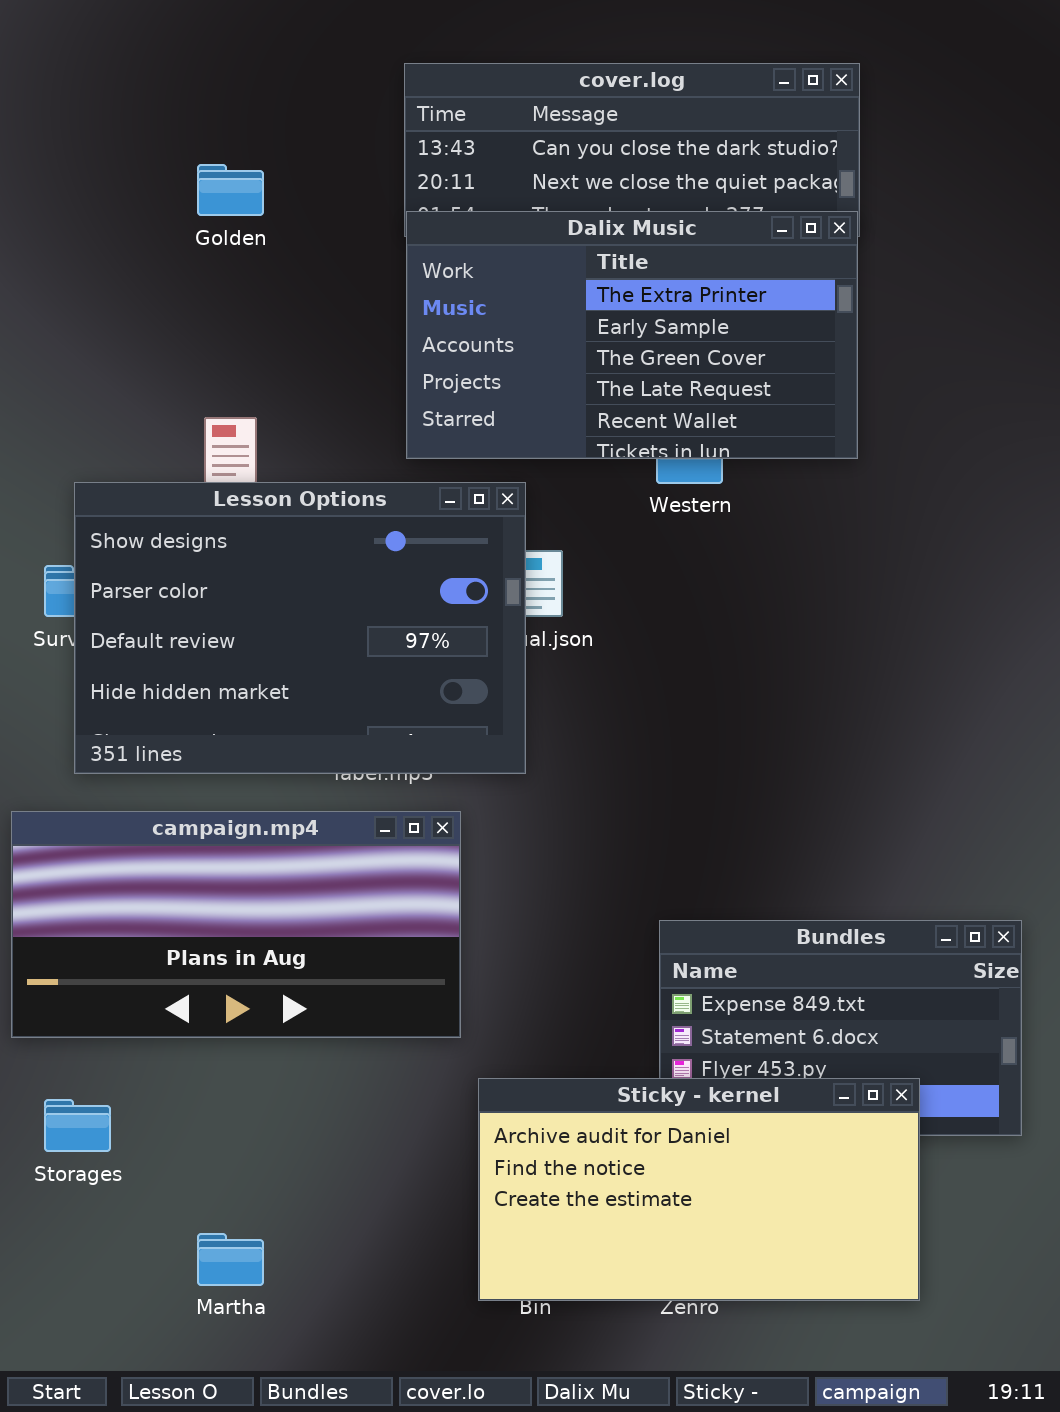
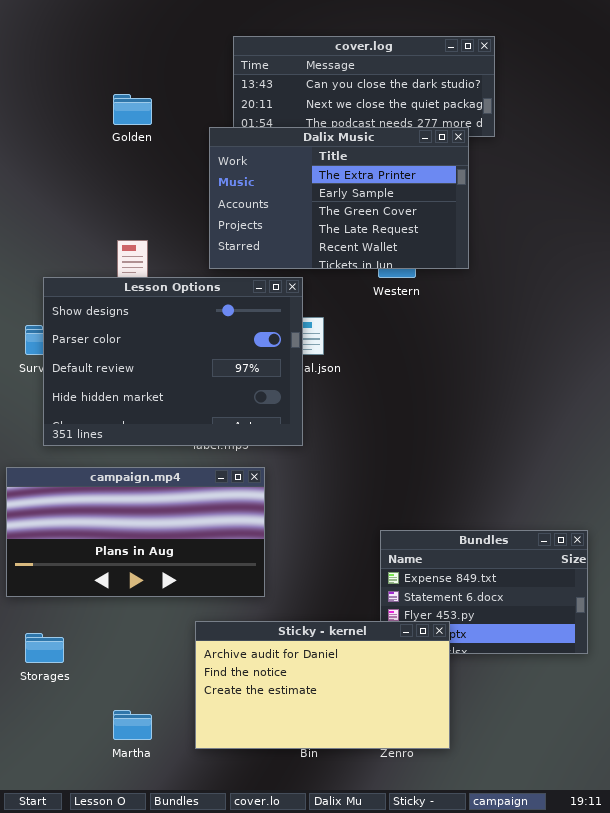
Dalix Music: [406,211,858,459] -> [209,127,469,269], moved
Sticky - kernel: [478,1078,920,1301] -> [195,621,450,749], moved

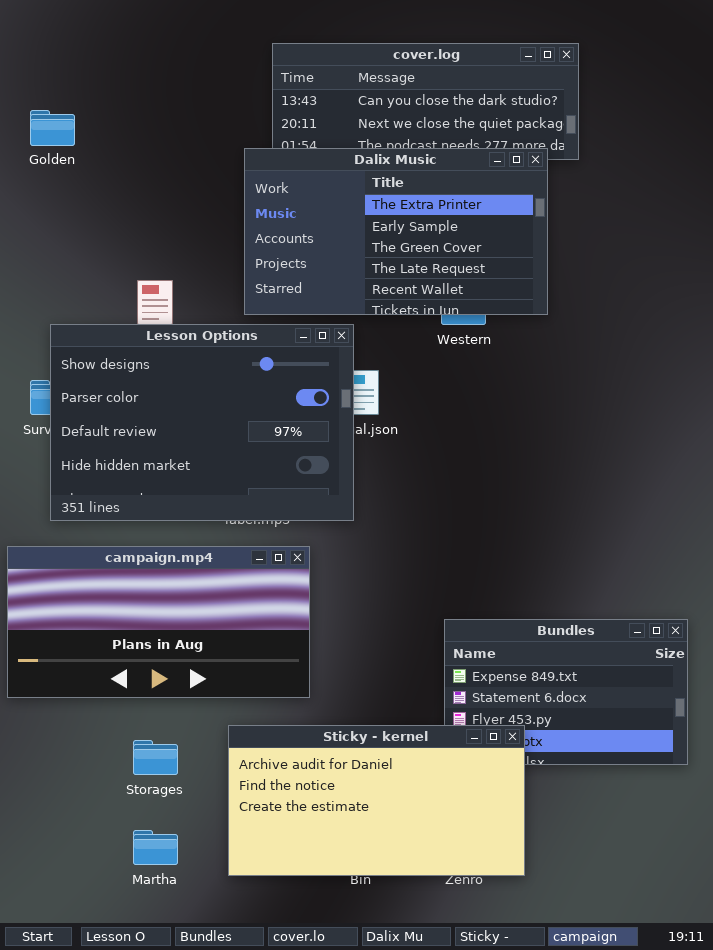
Golden: [113,94,152,125] -> [30,110,75,146], moved
Storages: [25,633,64,663] -> [133,740,178,775], moved

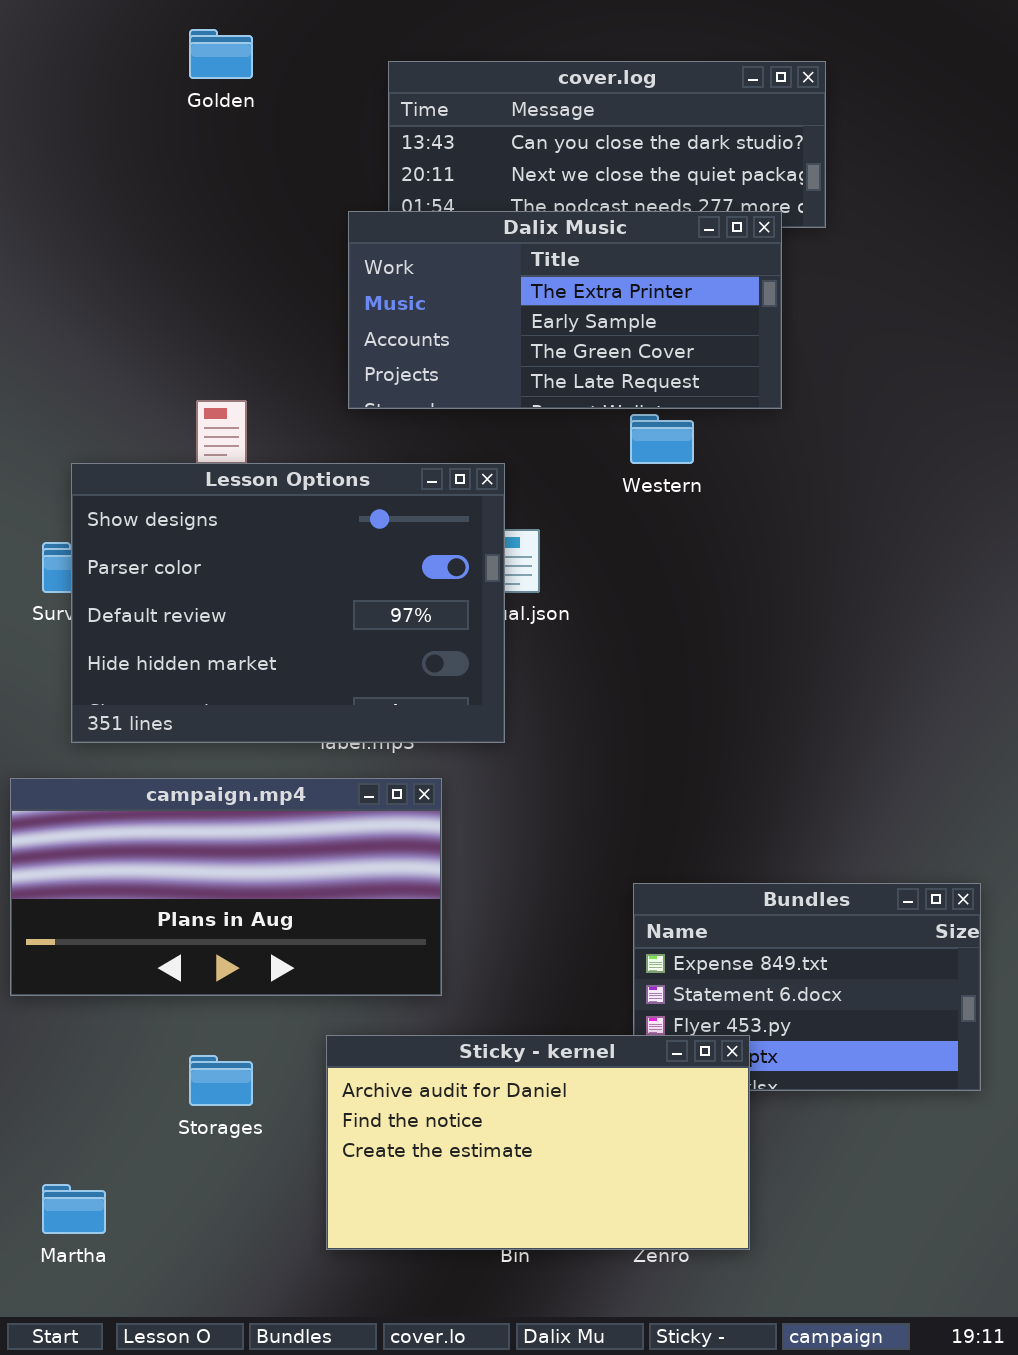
Golden: [30,110,75,146] -> [189,29,253,79], moved
Dalix Music: [244,148,548,315] -> [348,211,782,409], resized
Martha: [133,830,178,865] -> [42,1184,106,1234], moved

